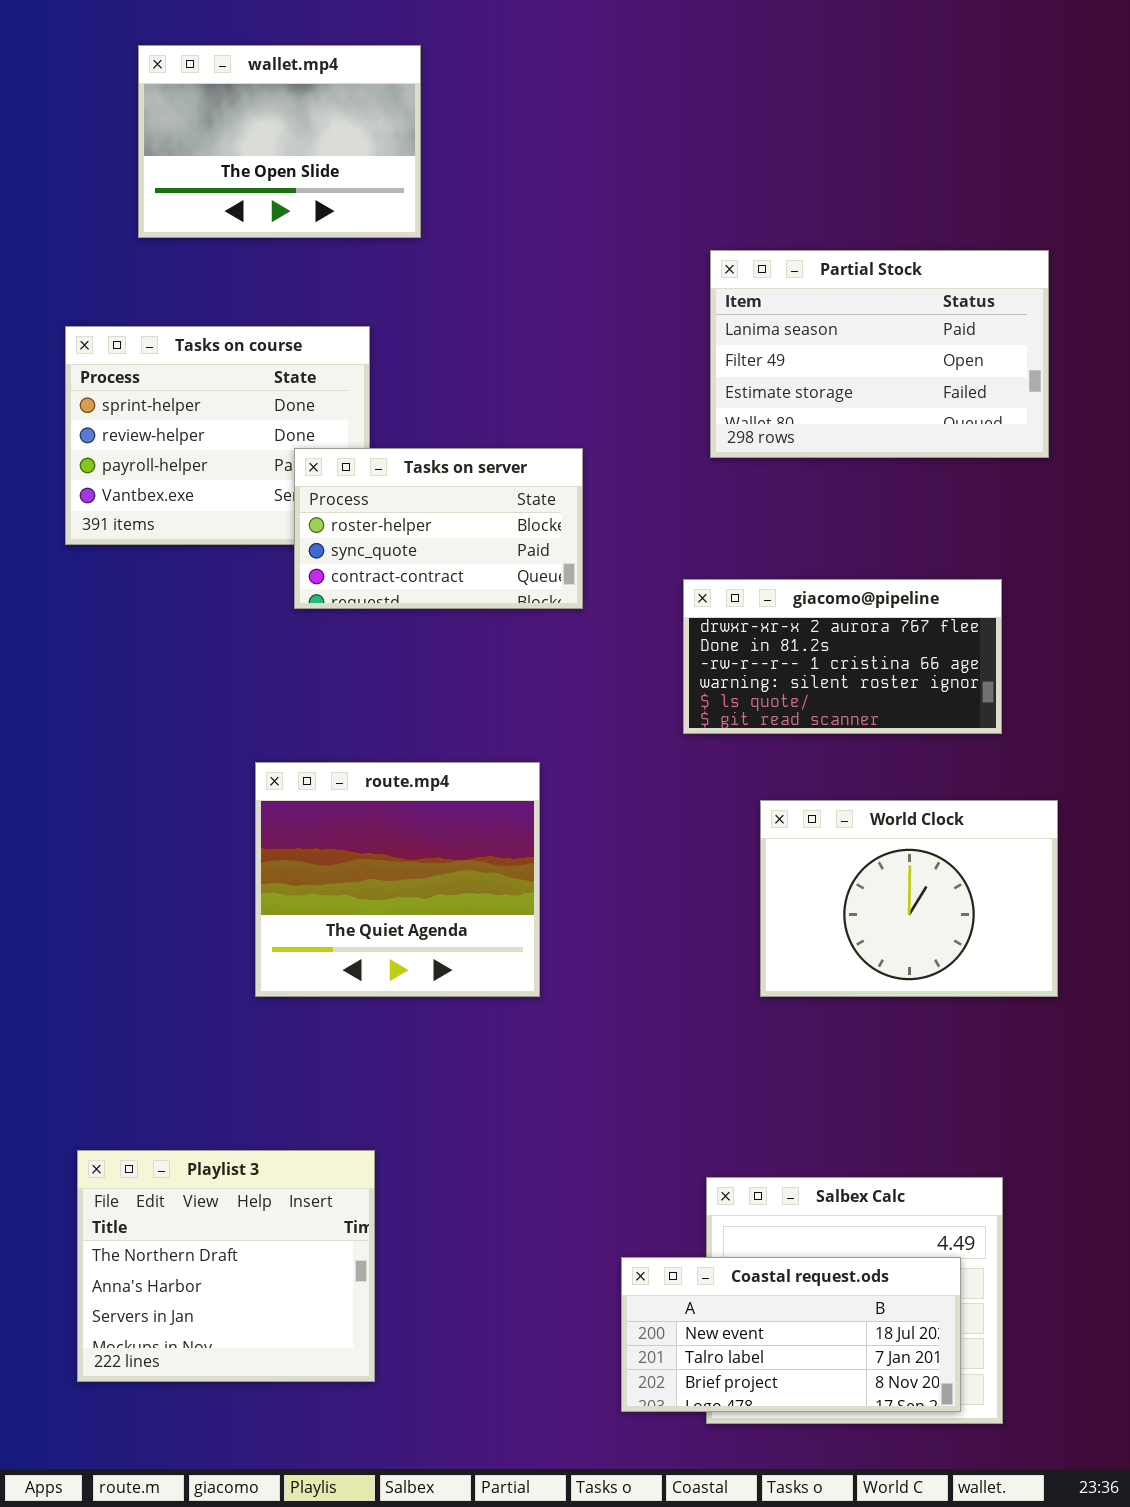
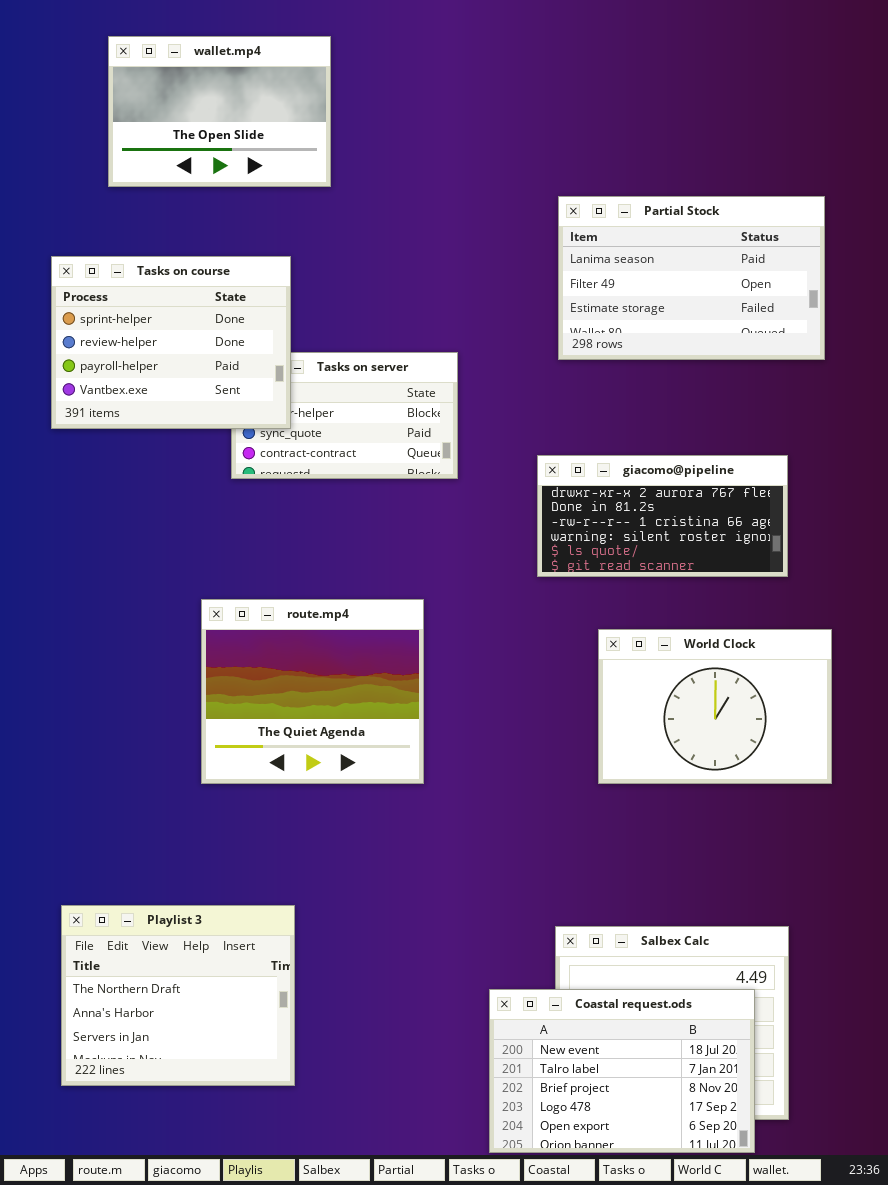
Tasks on course: [65,326,370,545] -> [51,256,291,429], raised
Coastal request.ods: [621,1257,961,1412] -> [489,989,755,1153], resized

